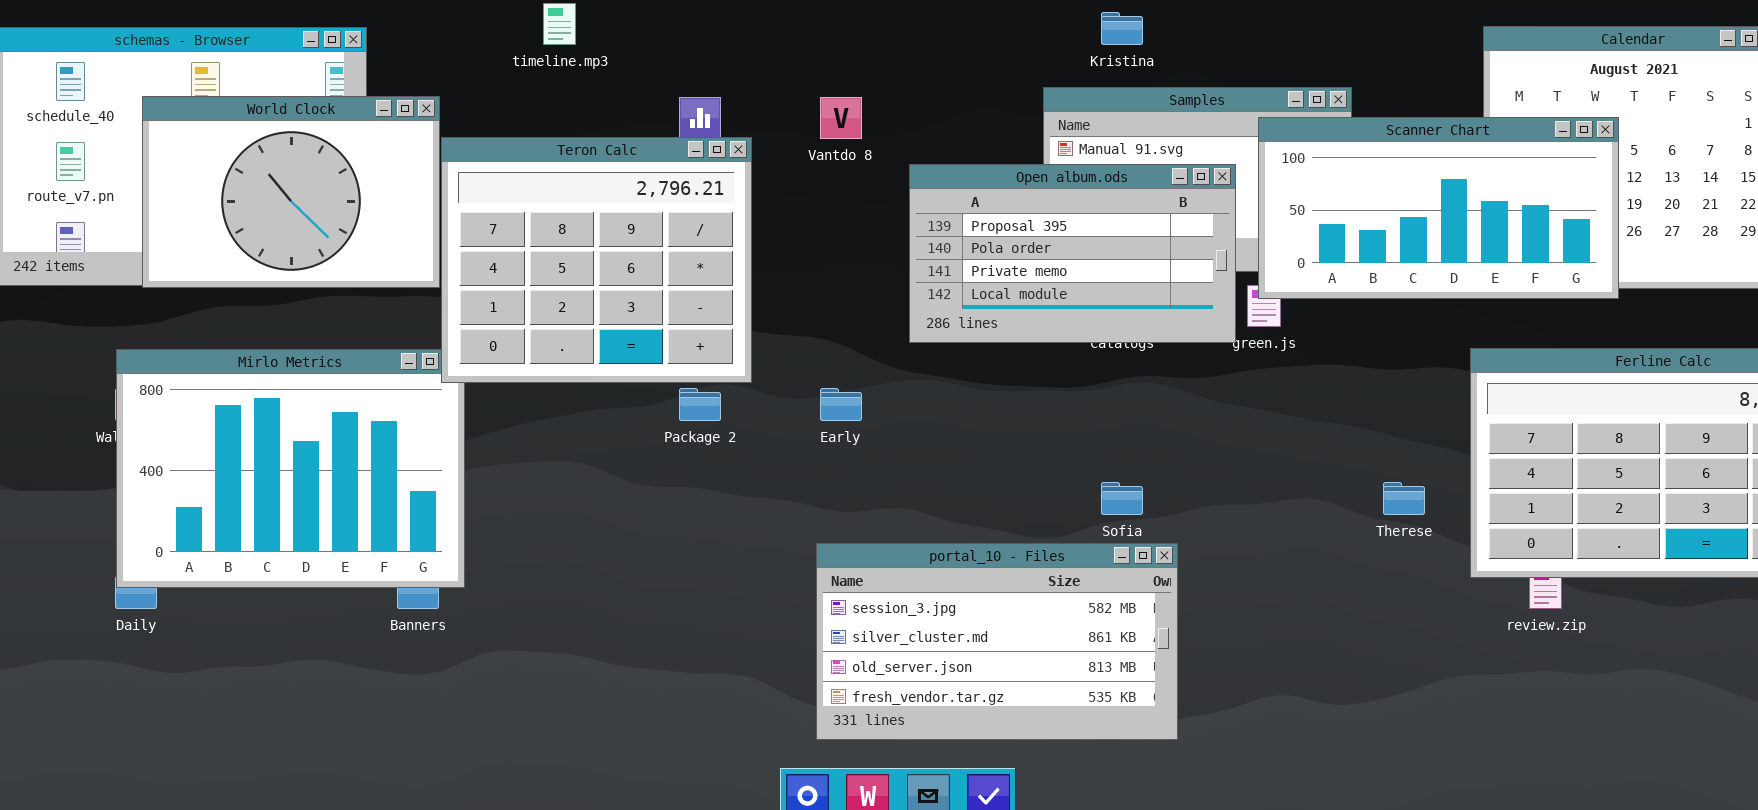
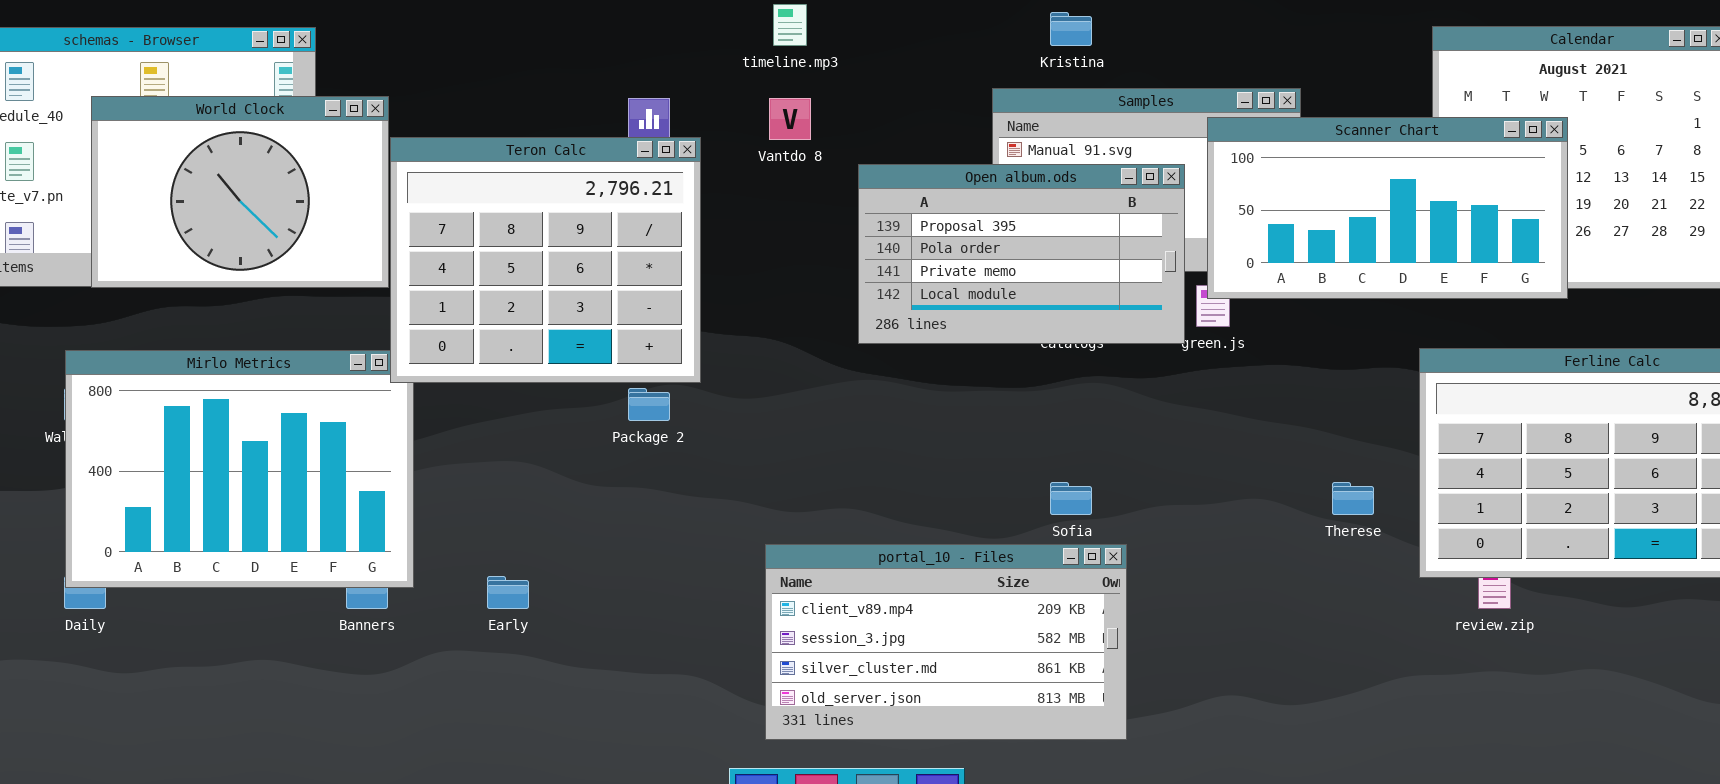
timeline.mp3: [543,3,576,45] -> [773,4,807,46], moved
Early: [820,388,862,421] -> [487,576,529,609], moved
portal_10 - Files: [816,543,1178,740] -> [765,544,1127,740], scrolled up 1 row

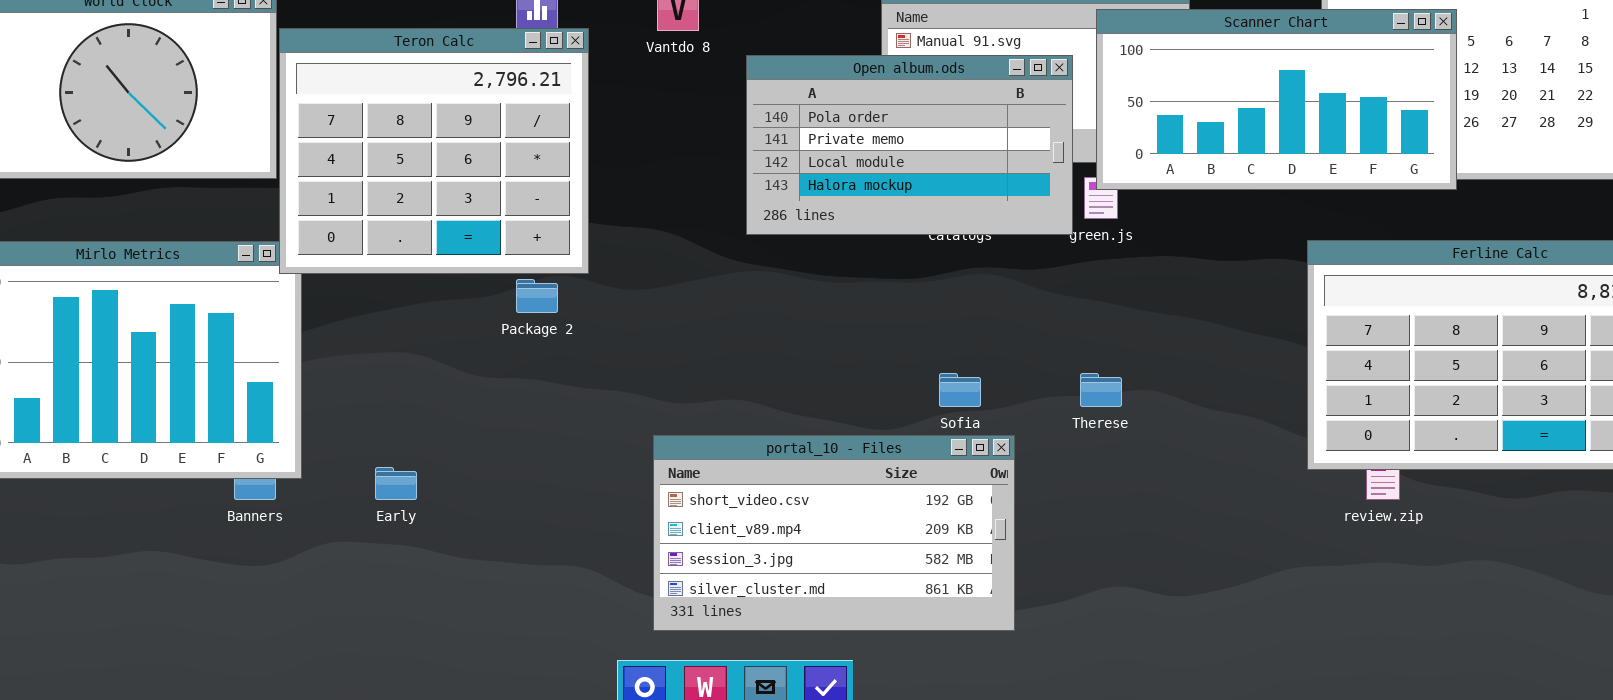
Open album.ods: [858,164,1185,344] -> [746,55,1073,235], scrolled down 1 row
Therese: [1332,482,1374,515] -> [1080,373,1122,407], moved
portal_10 - Files: [765,544,1127,740] -> [653,435,1015,631], scrolled up 1 row

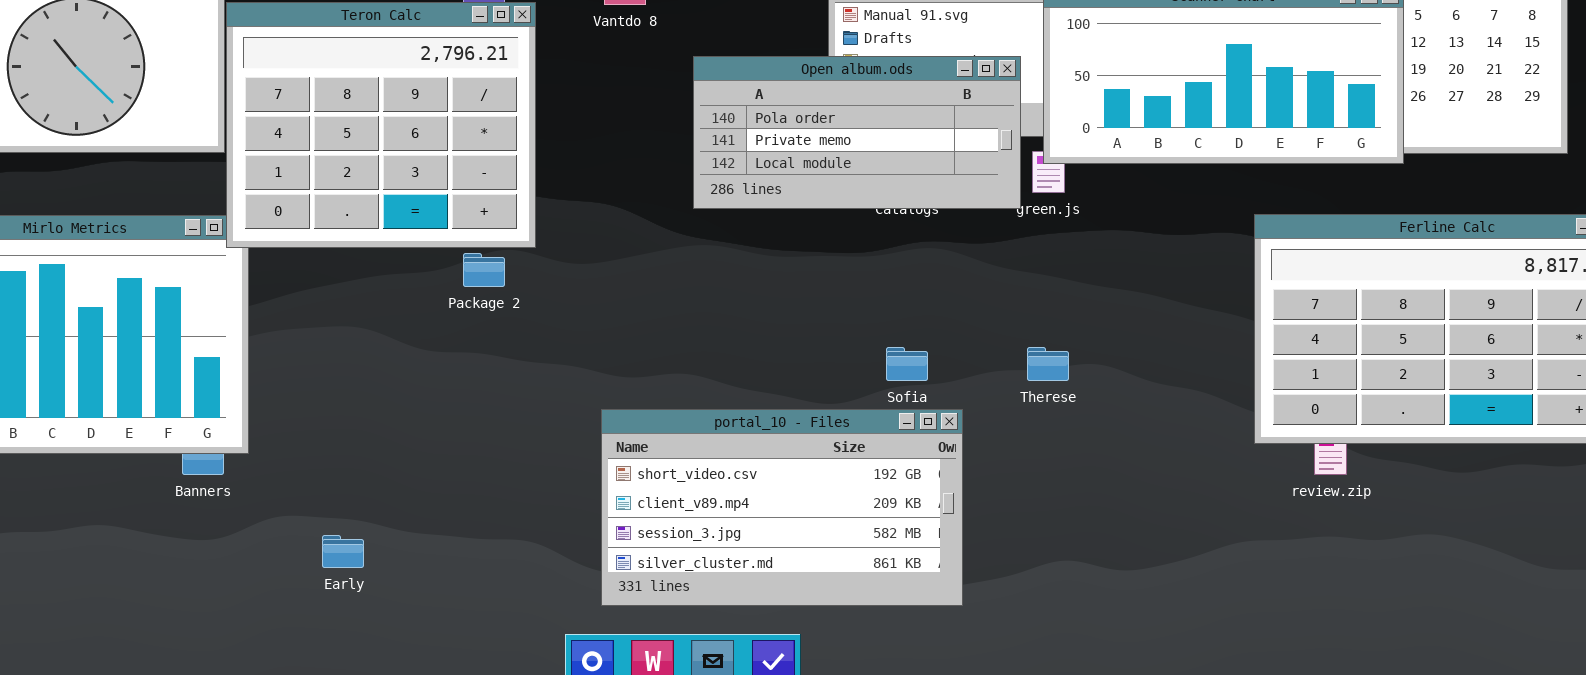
Open album.ods: [746,55,1073,235] -> [693,56,1021,209], resized
Early: [375,467,417,500] -> [322,535,364,568], moved

